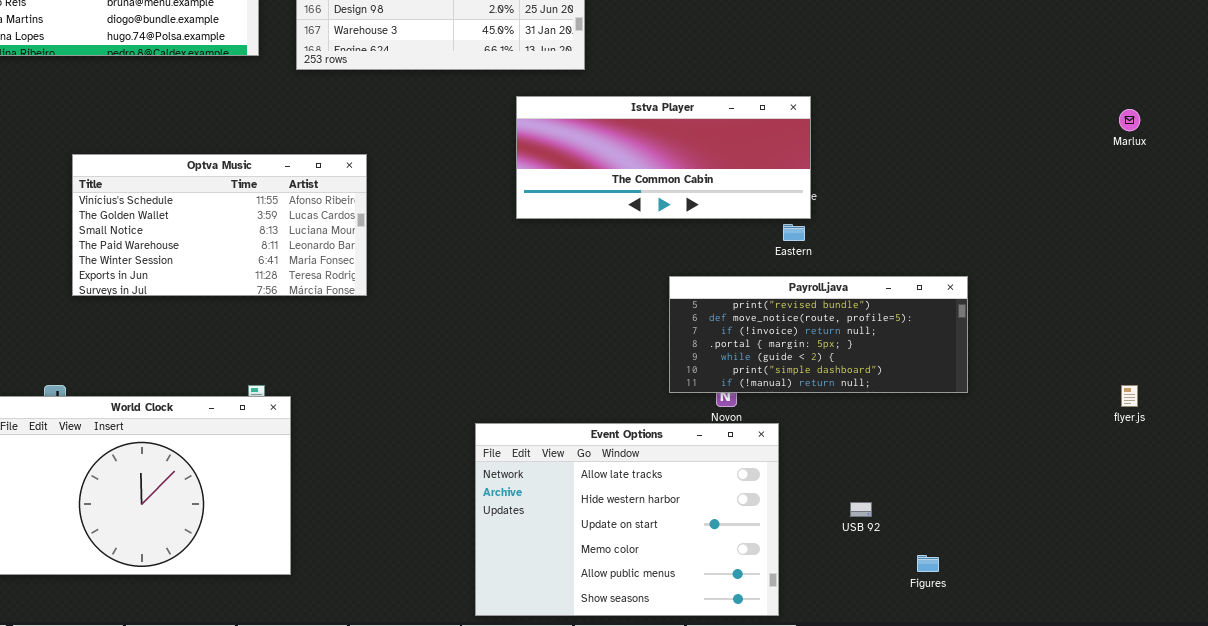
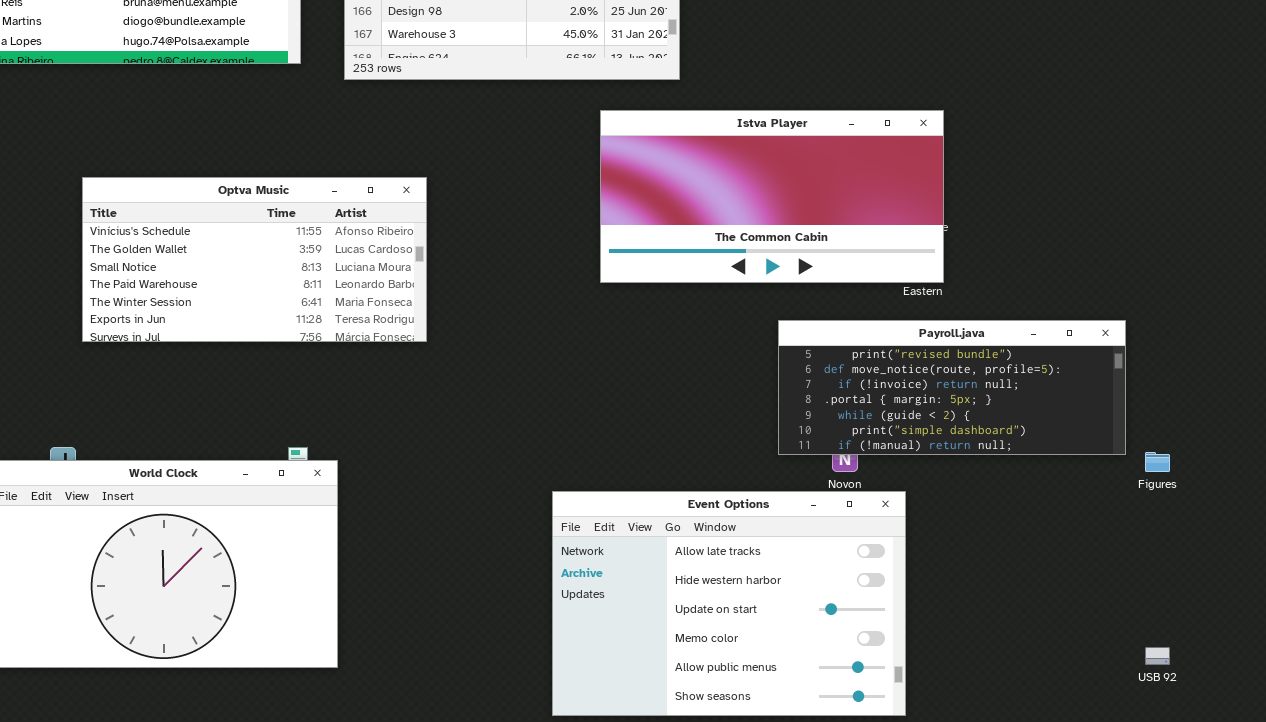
Istva Player: [516,96,811,219] -> [600,110,944,283], resized
USB 92: [850,502,872,517] -> [1145,647,1170,665], moved
Figures: [917,555,939,572] -> [1145,452,1170,472], moved

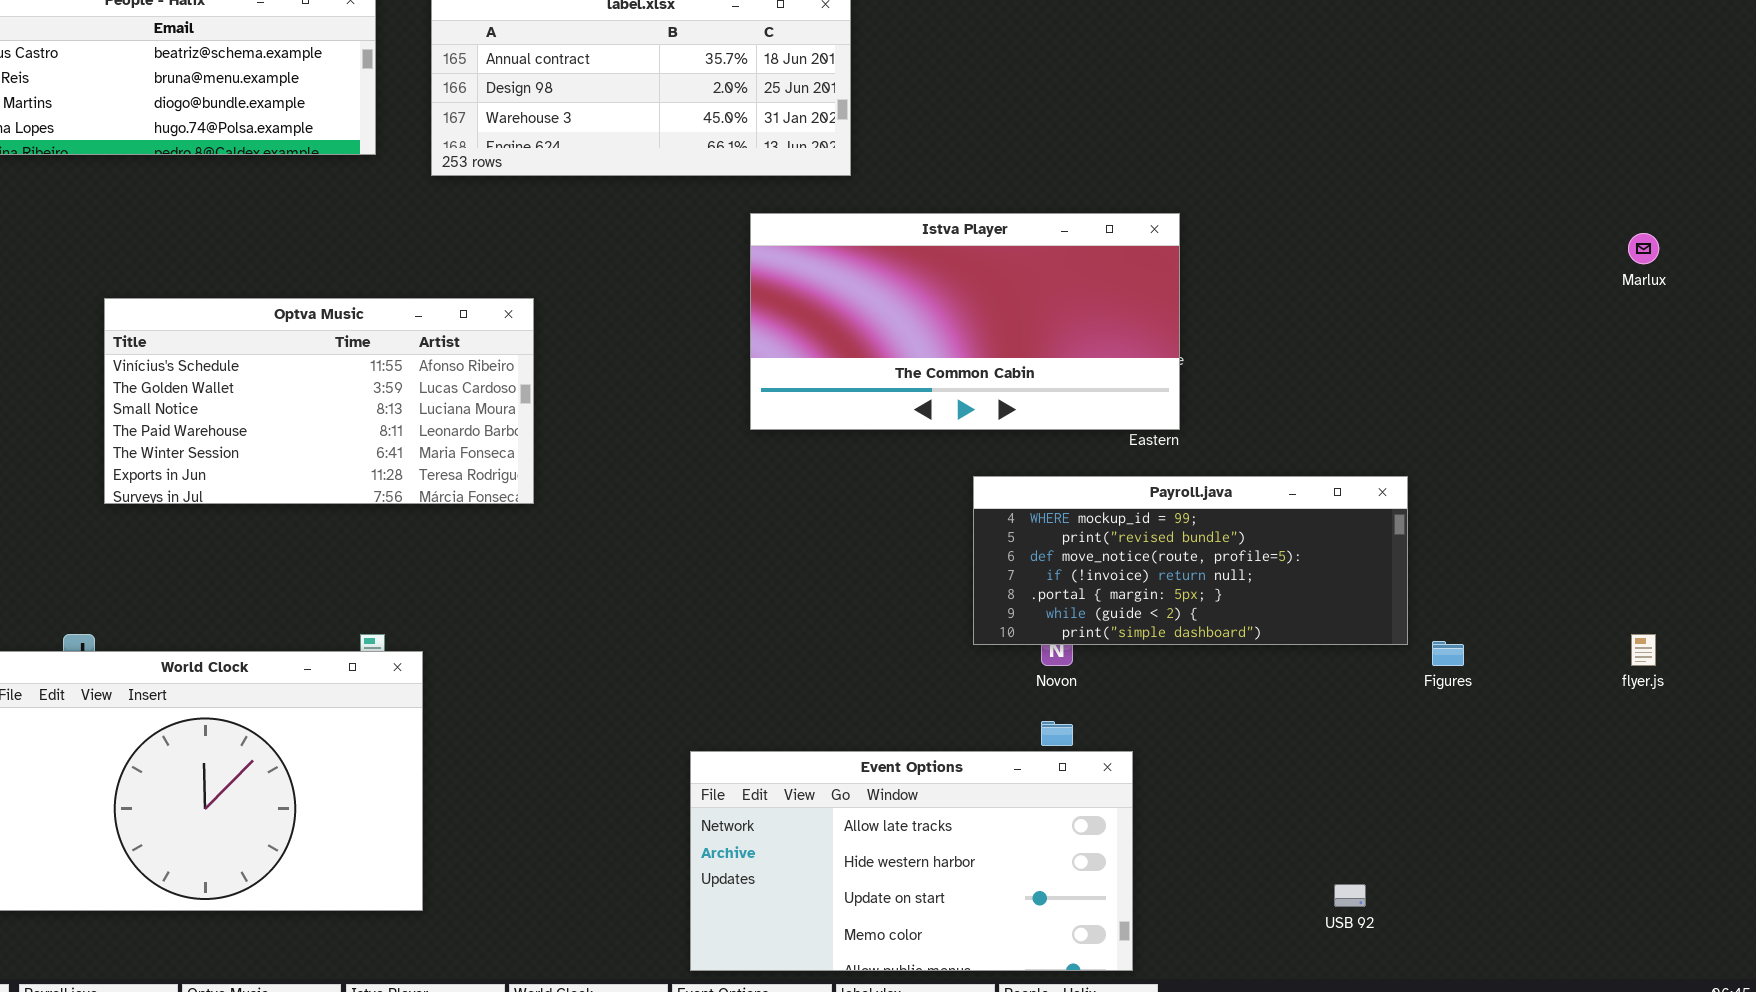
Payroll.java: [778,320,1126,455] -> [973,476,1408,645], scrolled up 1 row
Event Options: [552,491,906,716] -> [690,751,1133,971], resized
USB 92: [1145,647,1170,665] -> [1334,884,1366,907], moved

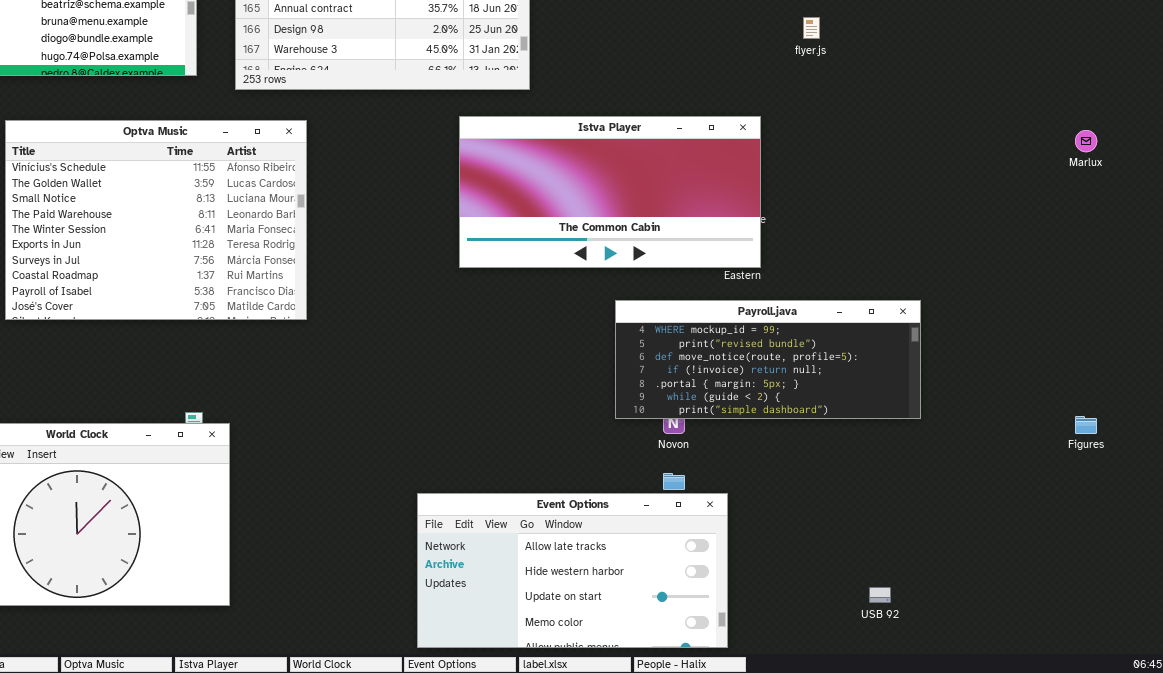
Optva Music: [104,298,534,504] -> [5,120,307,320], resized
flyer.js: [1631,634,1656,666] -> [803,17,820,39], moved
Figures: [1432,641,1464,666] -> [1075,416,1097,434], moved

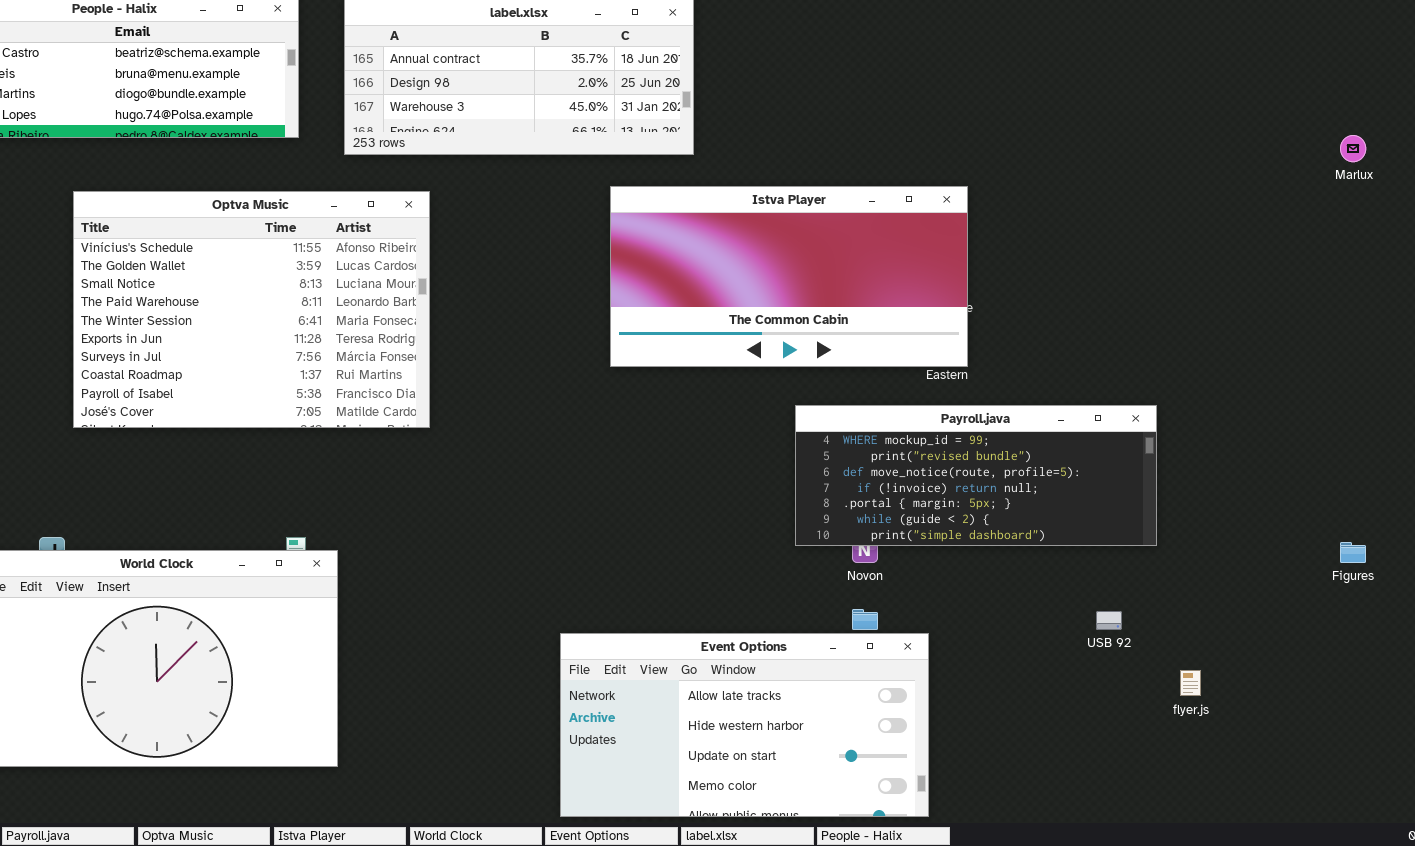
flyer.js: [803,17,820,39] -> [1180,670,1201,696], moved
Marlux: [1075,130,1097,152] -> [1340,135,1366,162], moved
USB 92: [869,587,891,603] -> [1096,611,1122,630], moved

